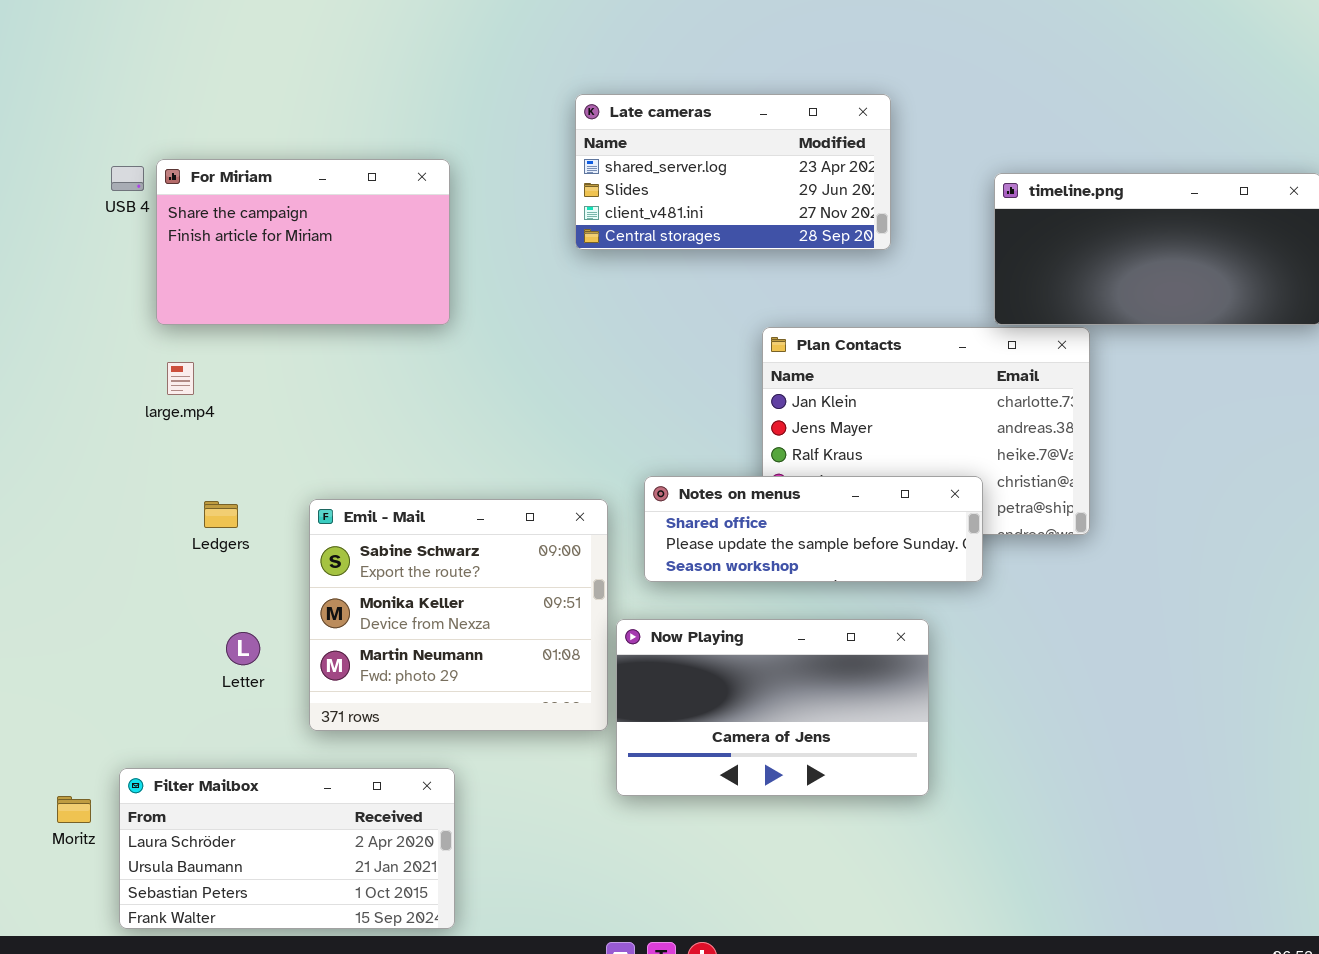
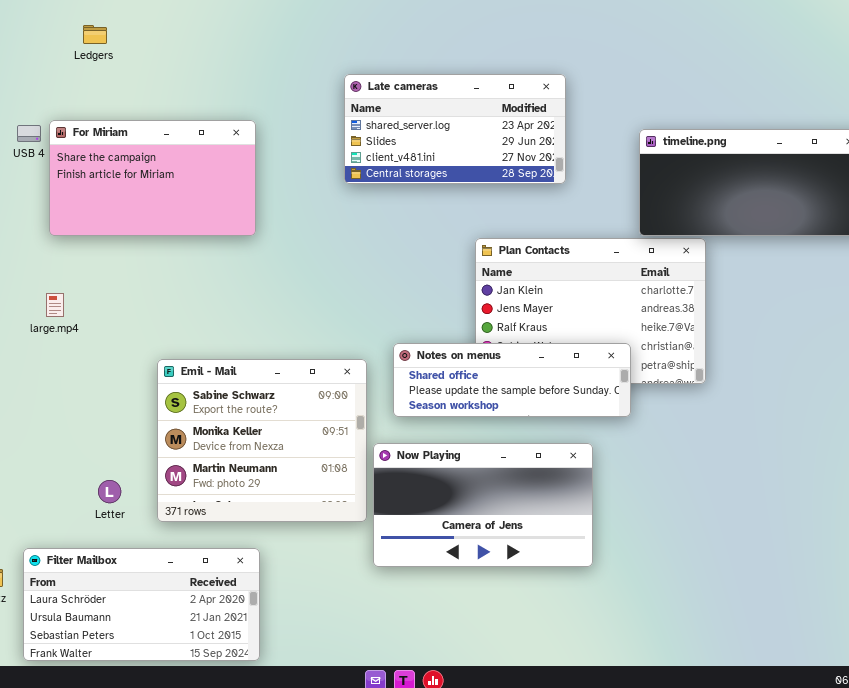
large.mp4: [167,362,194,395] -> [46,293,64,317], moved
Ledgers: [204,501,238,528] -> [83,25,107,44], moved
Letter: [226,632,260,665] -> [98,480,121,503], moved

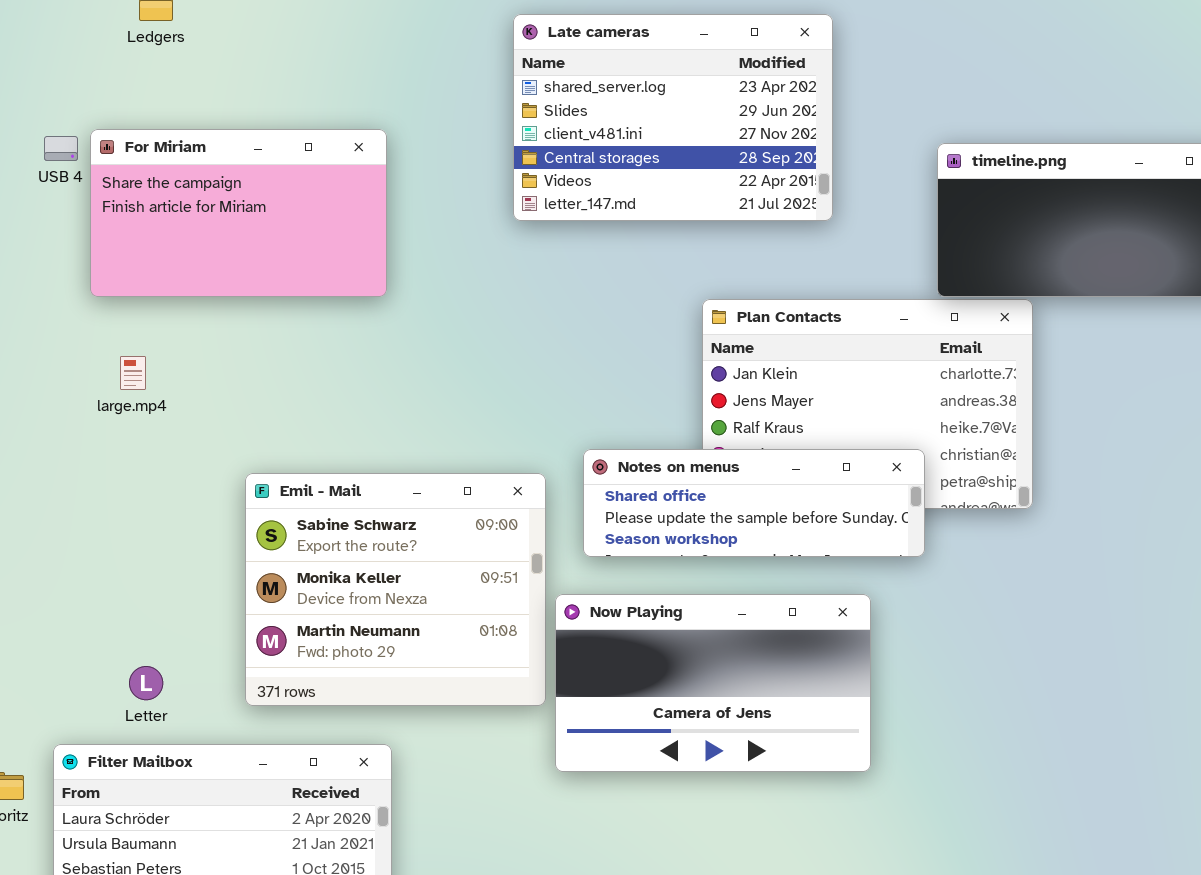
Late cameras: [344,74,566,184] -> [513,14,833,221], resized
large.mp4: [46,293,64,317] -> [120,356,146,390], moved
Letter: [98,480,121,503] -> [129,666,163,700], moved

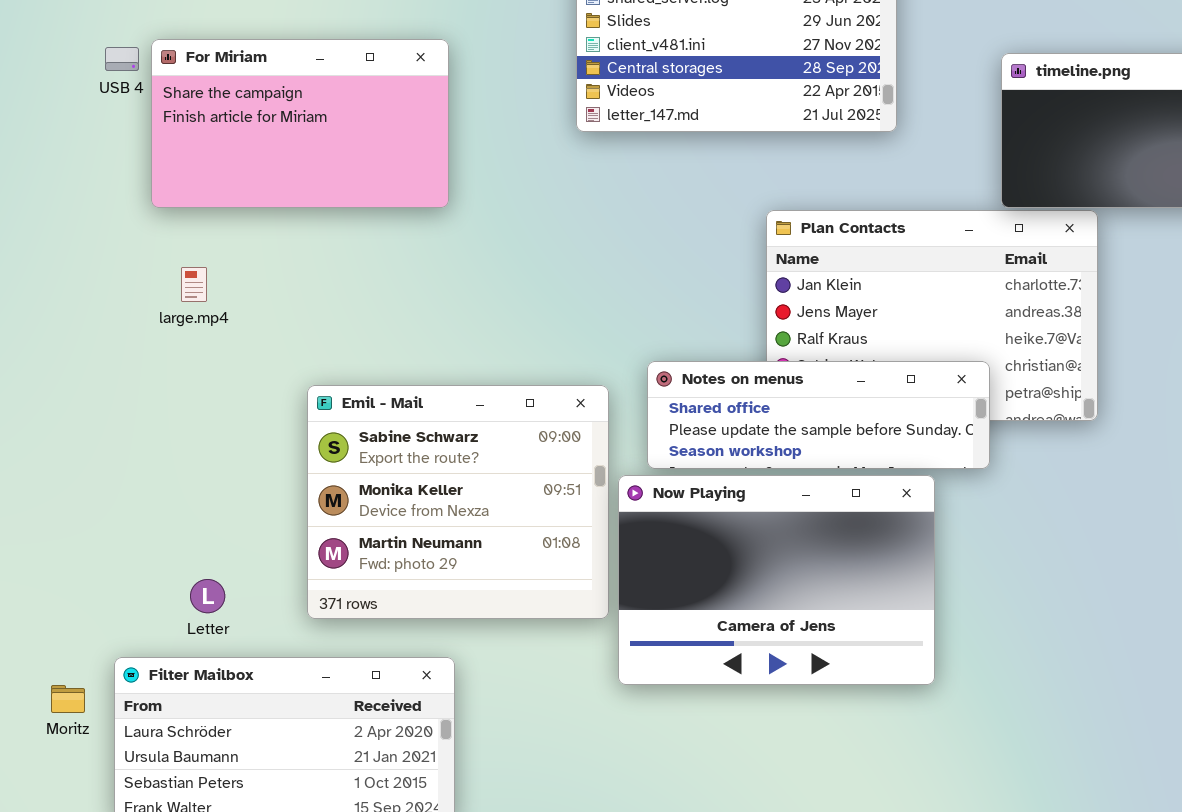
Now Playing: [555,594,871,772] -> [618,475,935,685], resized

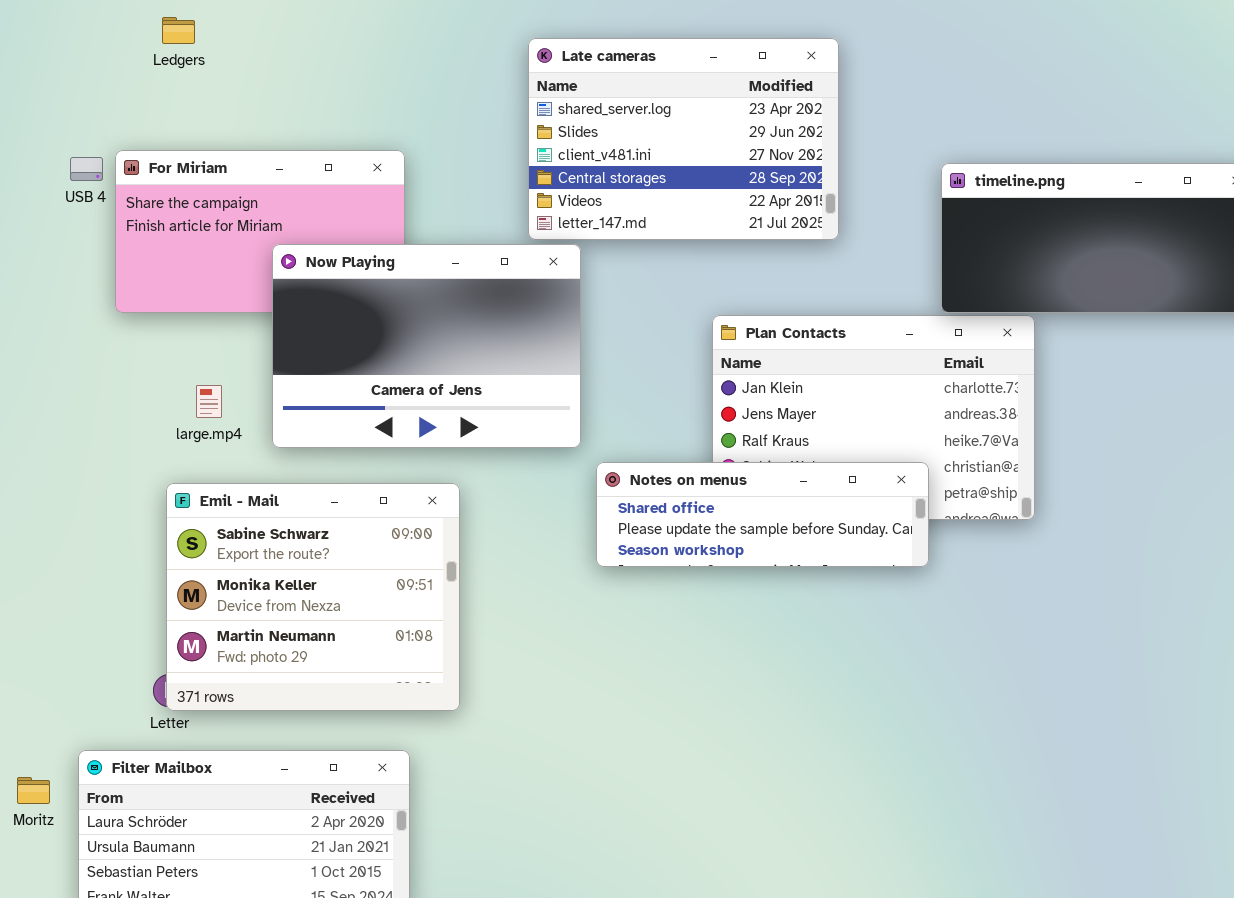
large.mp4: [181,267,207,302] -> [196,385,222,418], moved
Emil - Mail: [307,385,609,619] -> [166,483,460,711], moved
Now Playing: [618,475,935,685] -> [272,244,581,448], moved

